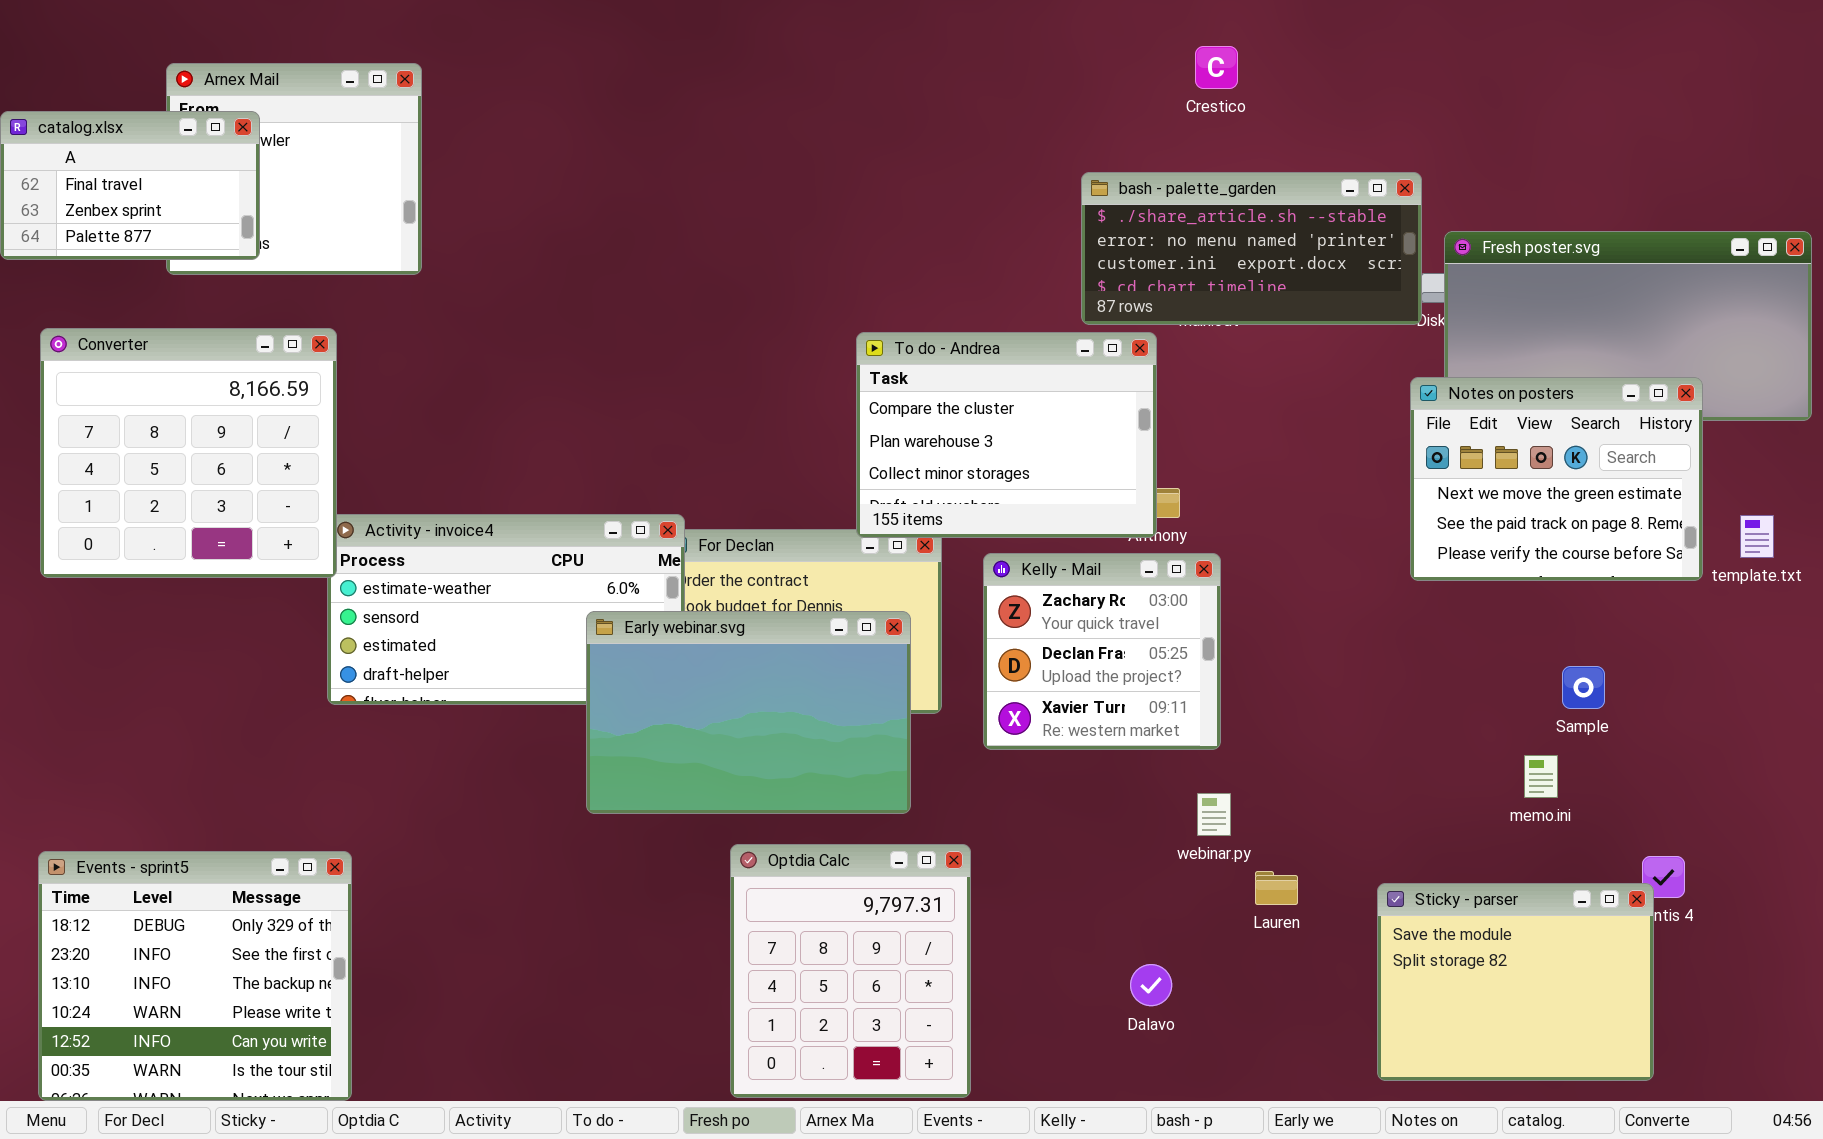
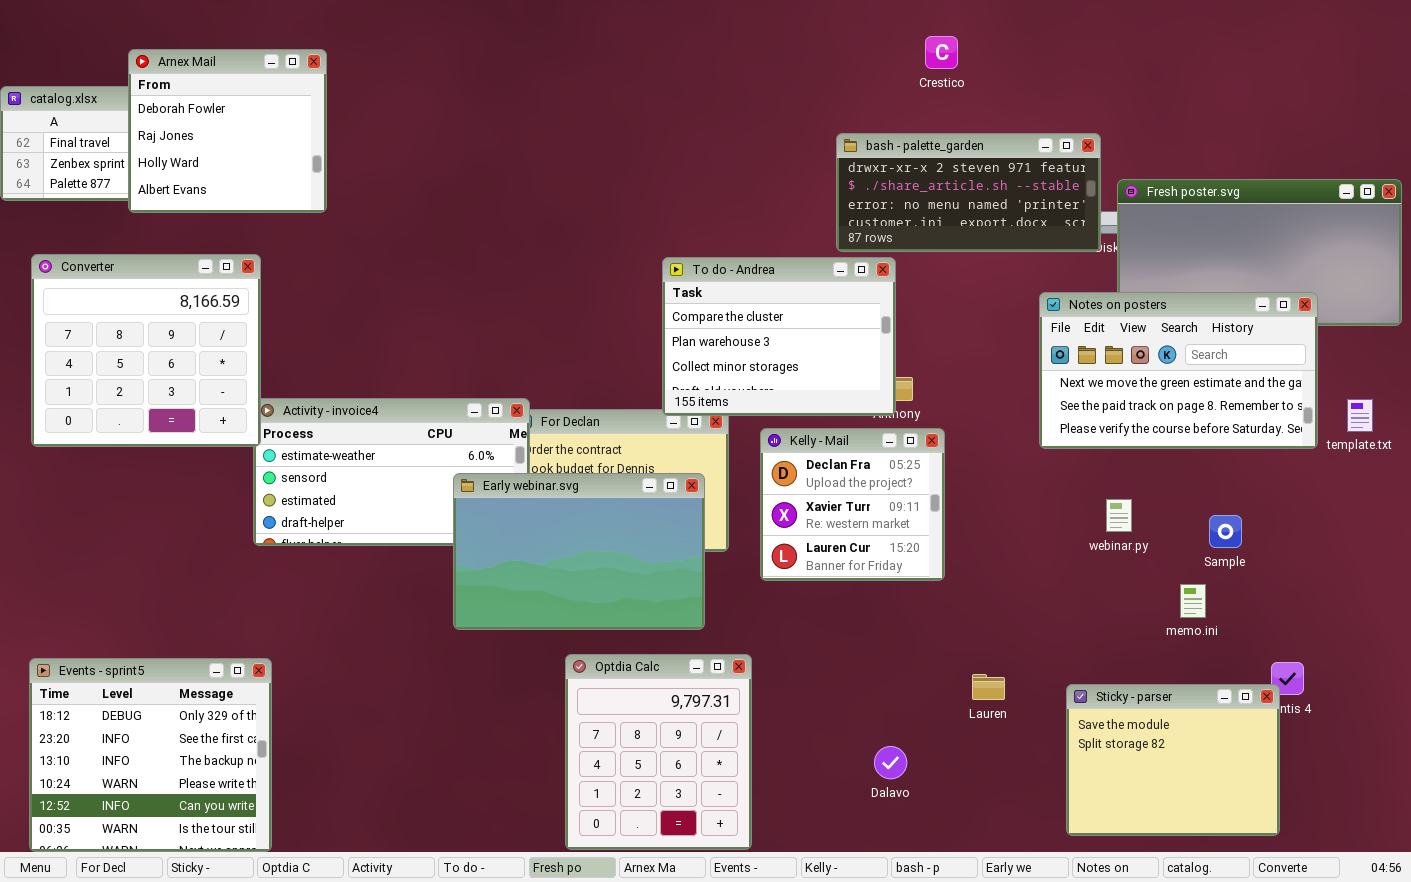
Arnex Mail: [166,63,422,275] -> [128,49,327,213], raised
bash - palette_garden: [1081,172,1422,325] -> [836,133,1101,252], scrolled up 1 row
Notes on posters: [1410,377,1703,581] -> [1039,292,1318,449], resized
Kelly - Mail: [983,553,1221,750] -> [760,428,945,581], scrolled down 1 row
webinar.py: [1197,793,1231,836] -> [1106,499,1132,532], moved

